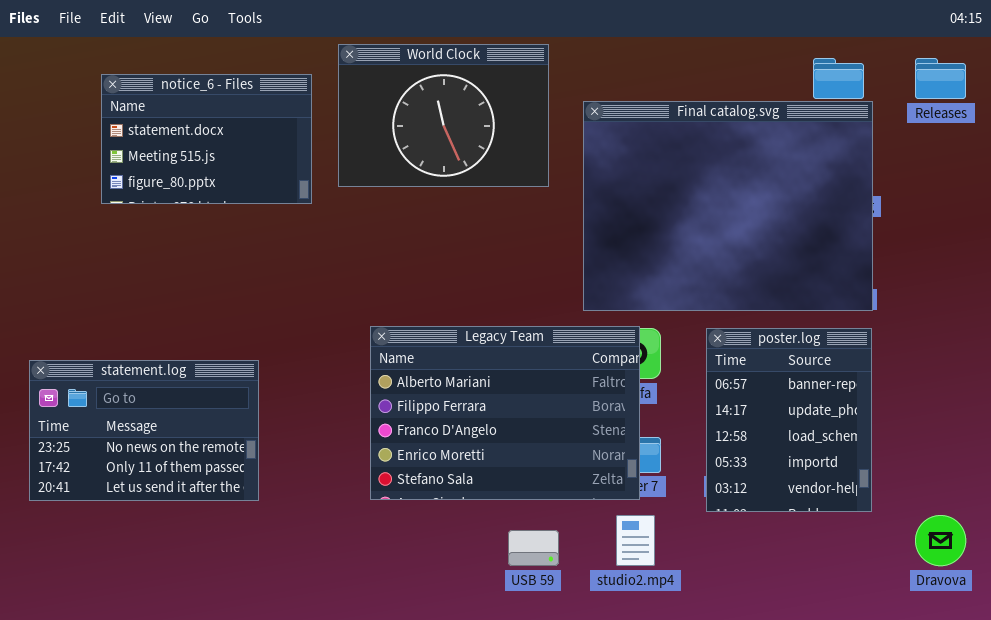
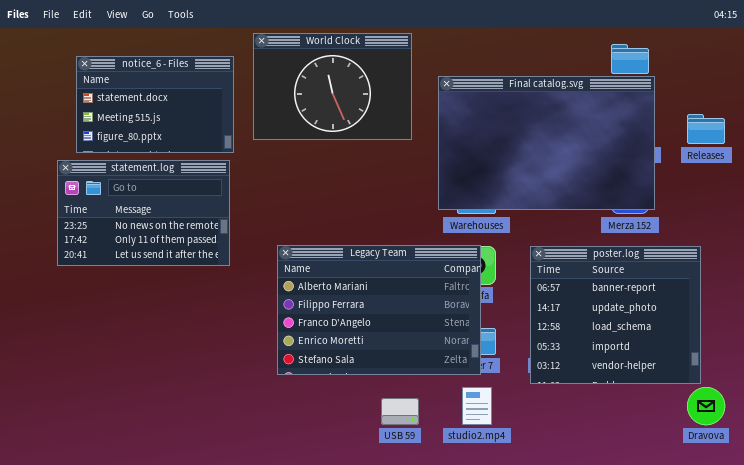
Releases: [915,58,966,99] -> [687,114,725,144], moved
Final catalog.svg: [583,101,873,311] -> [438,76,655,210], resized
poster.log: [706,328,872,512] -> [530,246,701,384], resized
statement.log: [29,360,259,501] -> [57,160,230,266], moved

